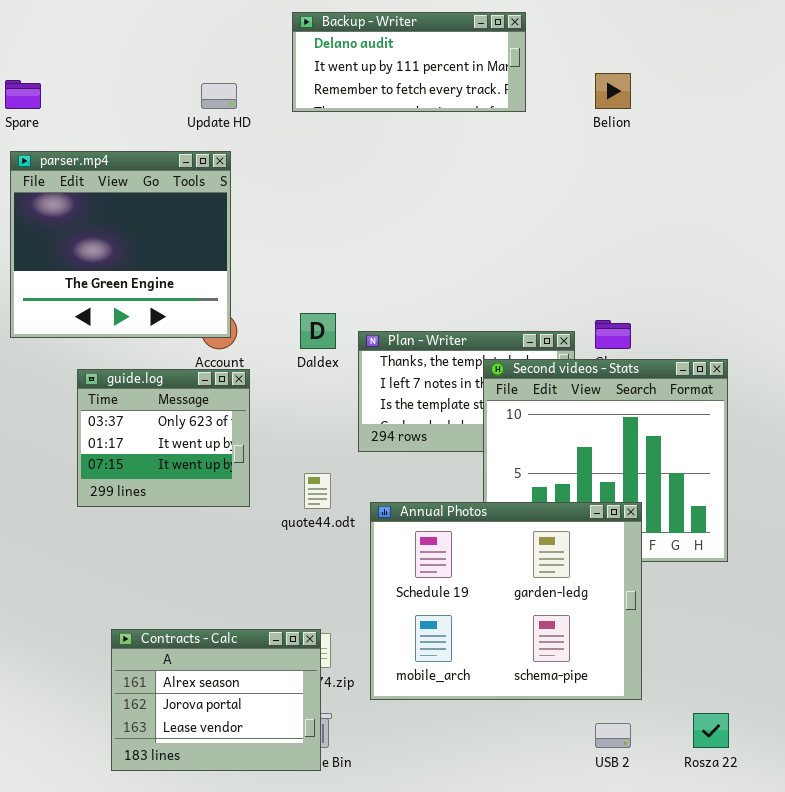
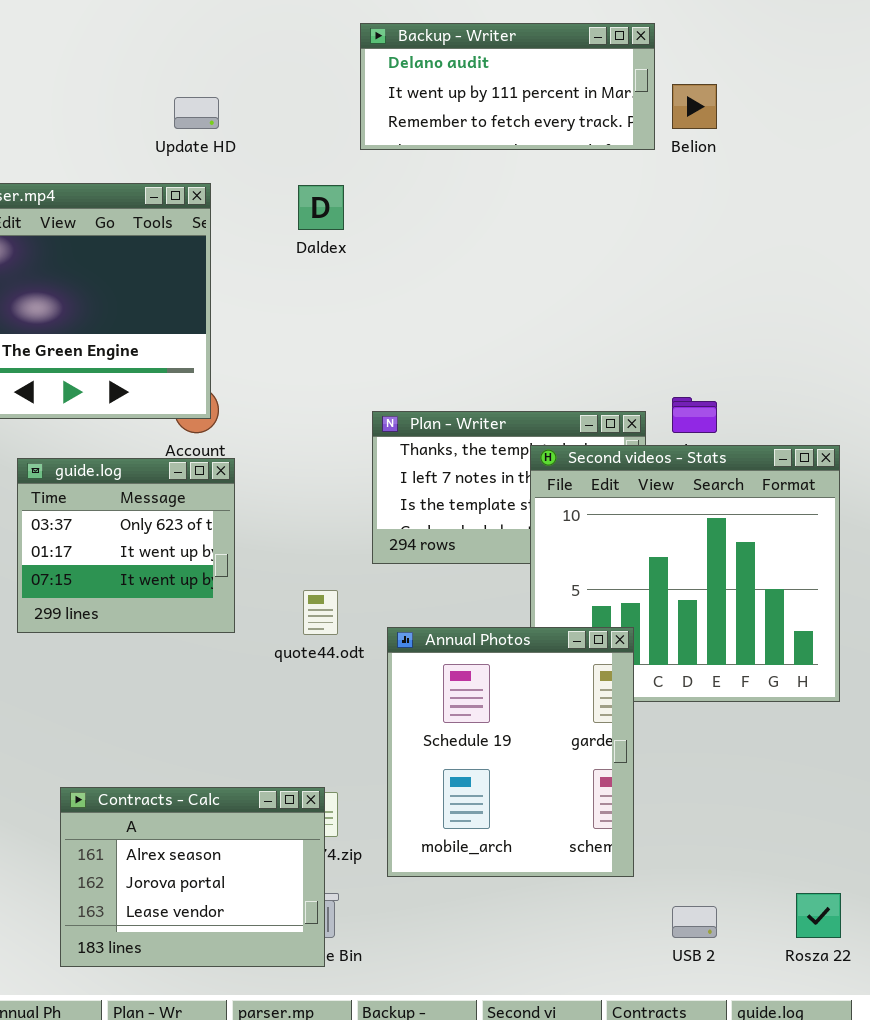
Backup - Writer: [292,12,526,112] -> [360,23,655,150], moved
Daldex: [300,313,336,349] -> [298,185,344,230], moved
Annual Photos: [370,502,642,700] -> [387,627,634,877], resized

